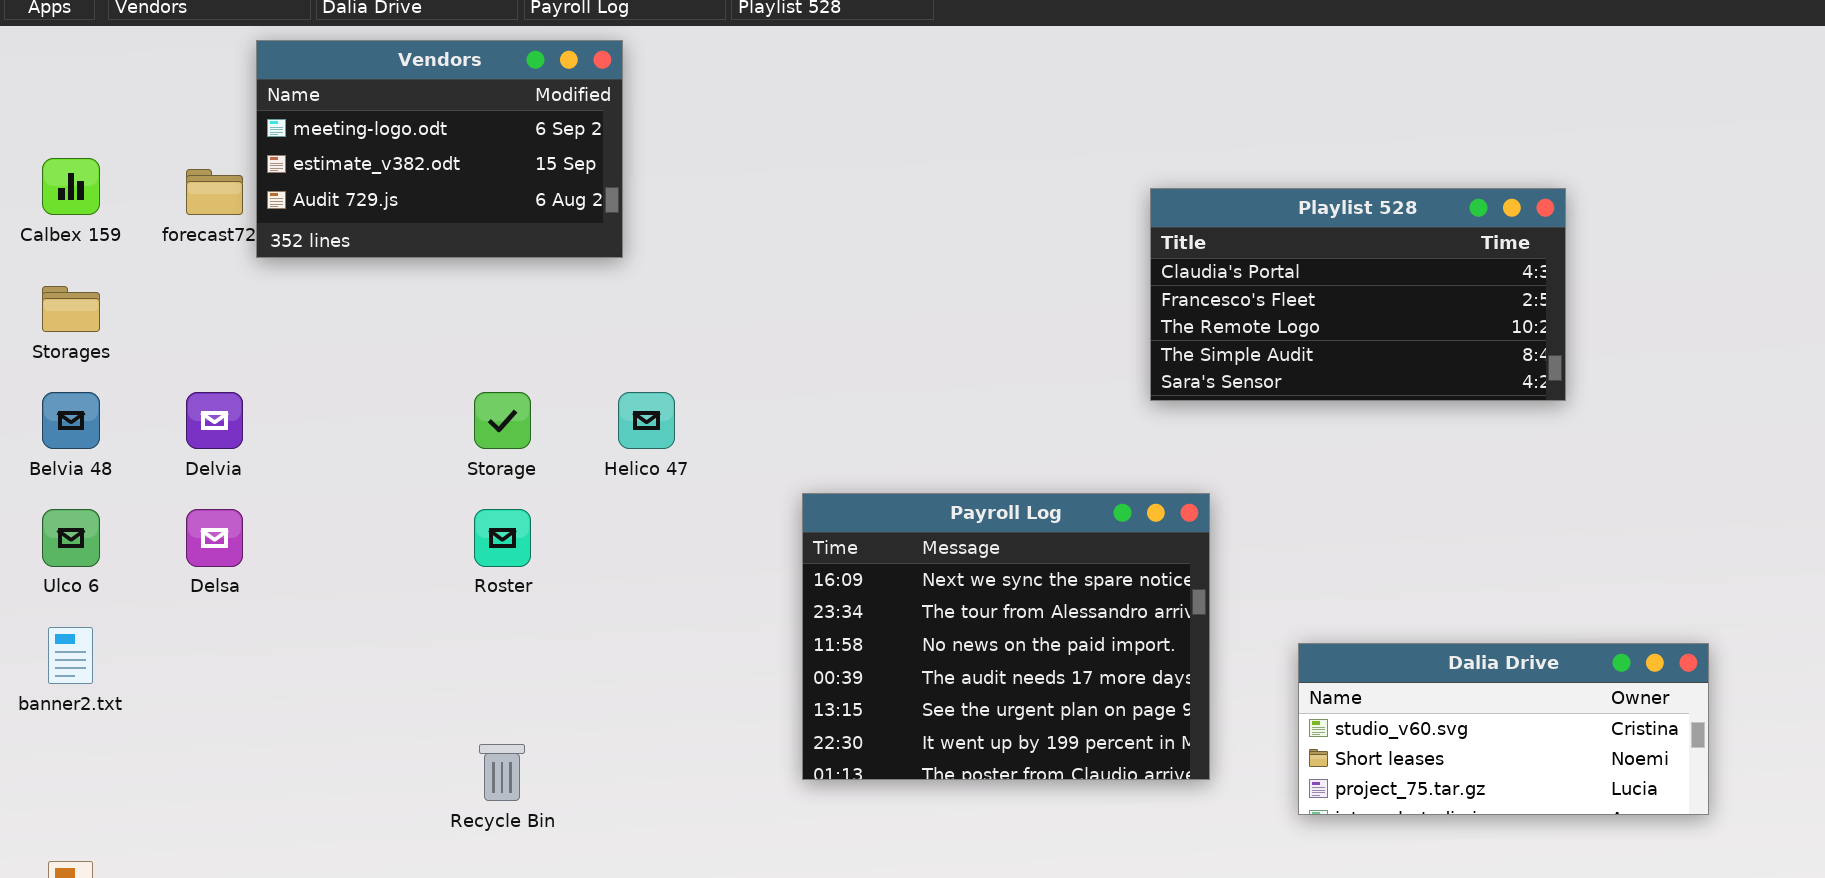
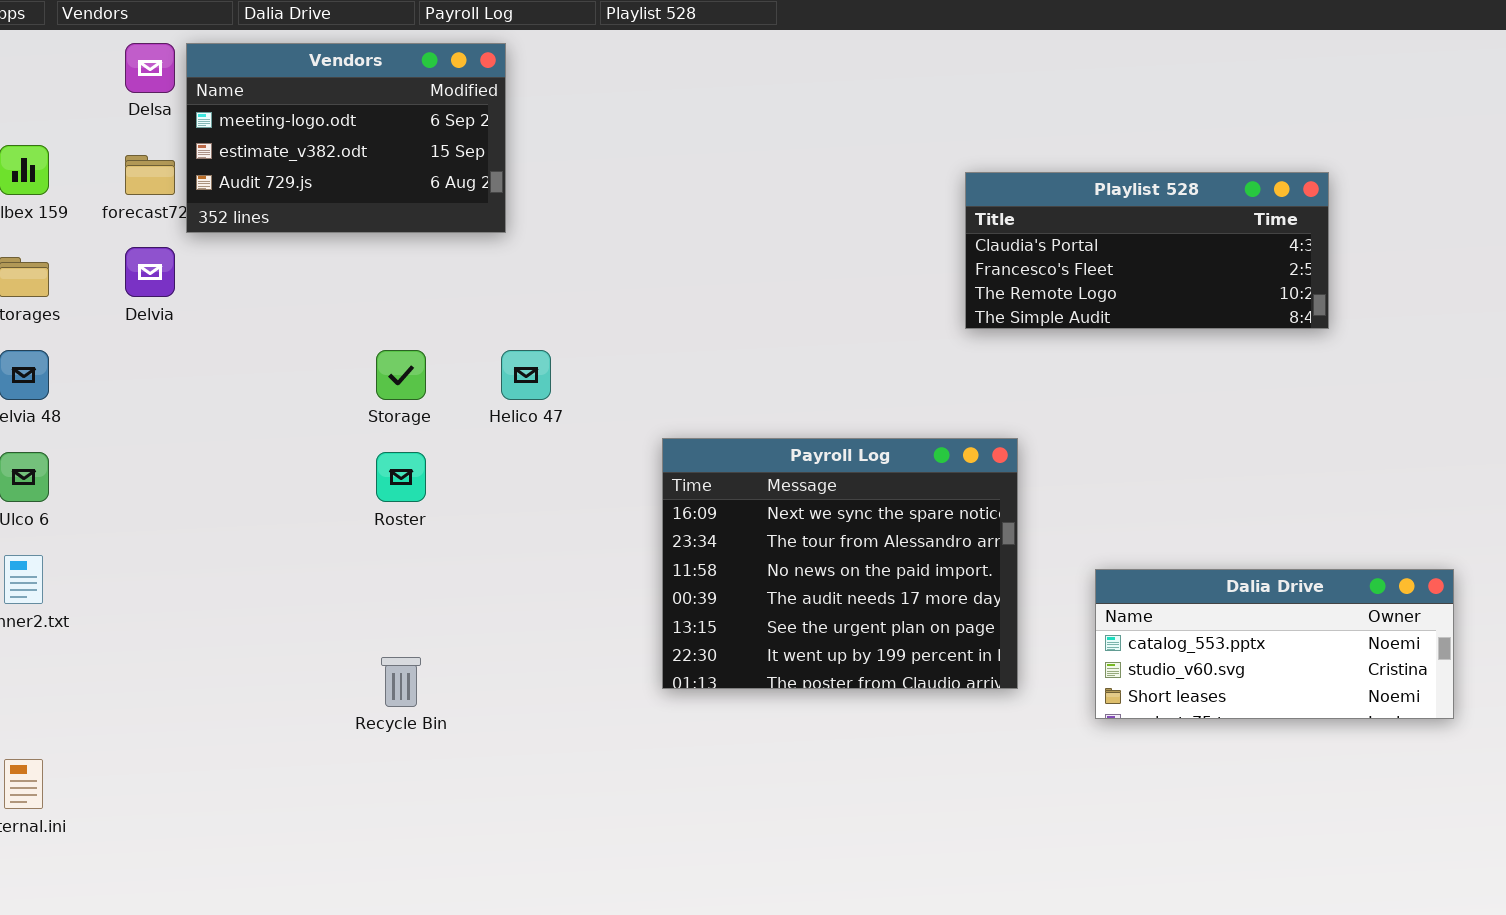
Playlist 528: [1150,188,1566,401] -> [965,172,1329,329], resized
Delvia: [186,392,243,449] -> [125,247,175,297], moved
Delsa: [186,509,243,567] -> [125,43,175,93], moved
Dalia Drive: [1298,643,1709,815] -> [1095,569,1454,719], scrolled up 1 row

